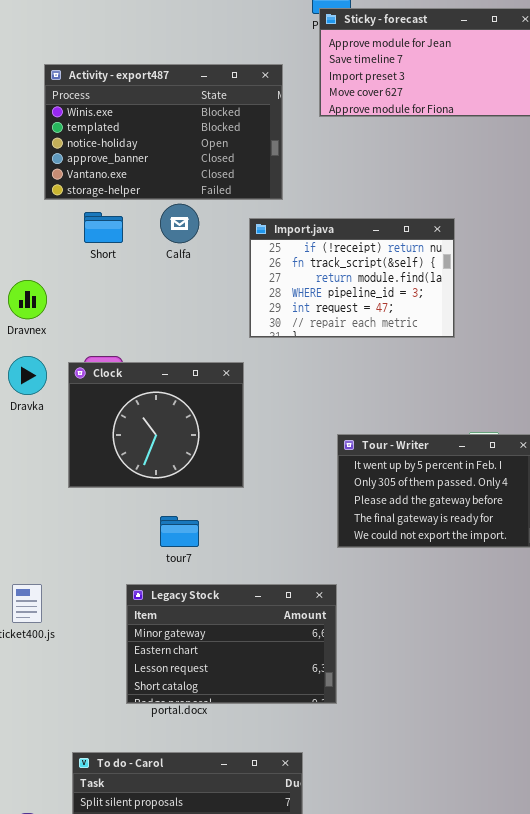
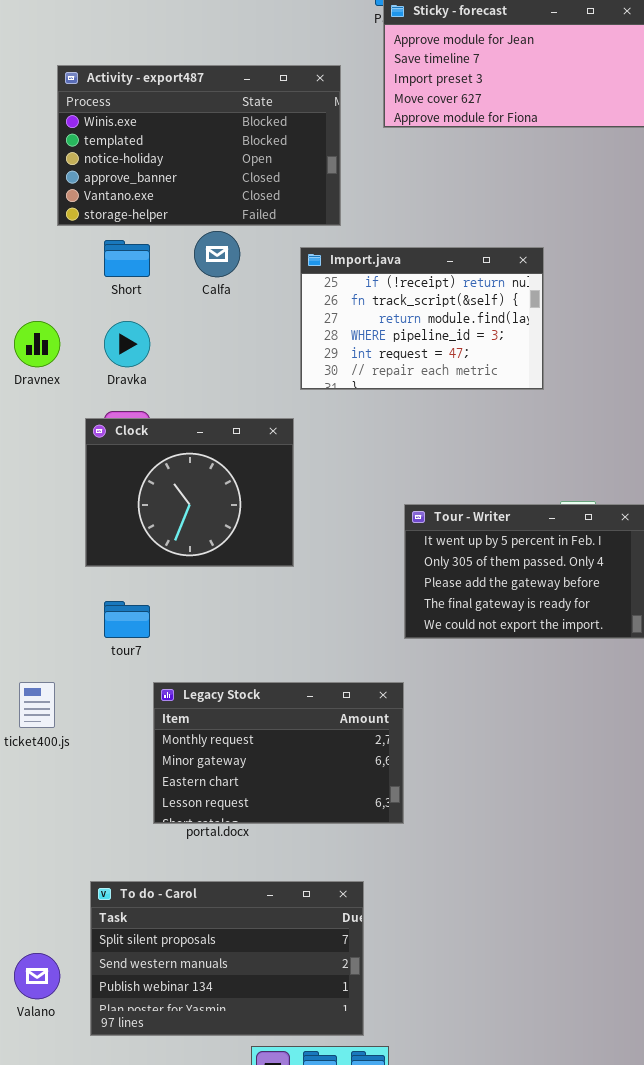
Dravka: [8,356,47,395] -> [104,321,150,367], moved
tour7: [160,516,199,547] -> [104,601,150,638], moved
Legacy Stock: [126,584,337,704] -> [153,682,404,824], scrolled up 1 row

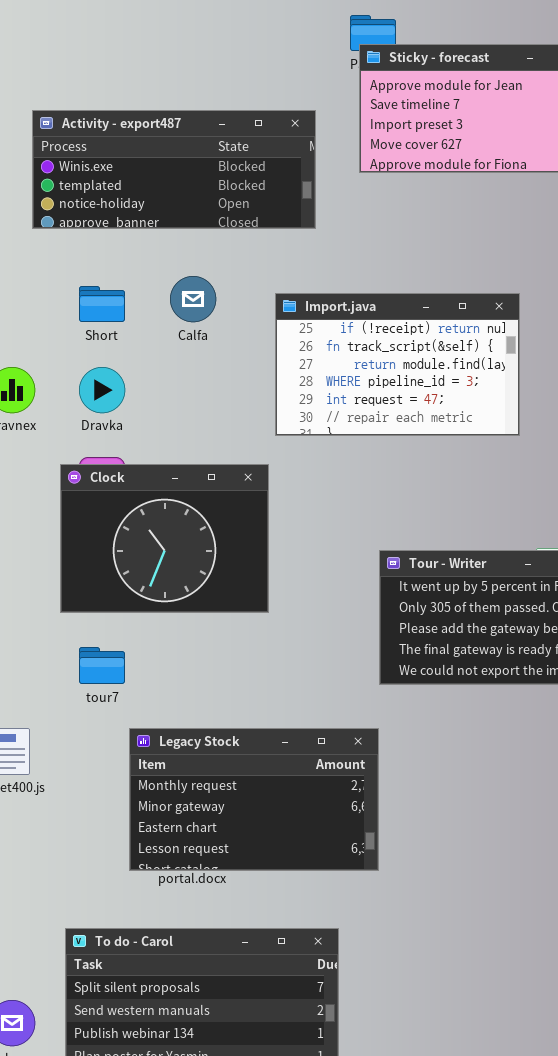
Activity - export487: [57,65,341,226] -> [32,110,316,229], resized

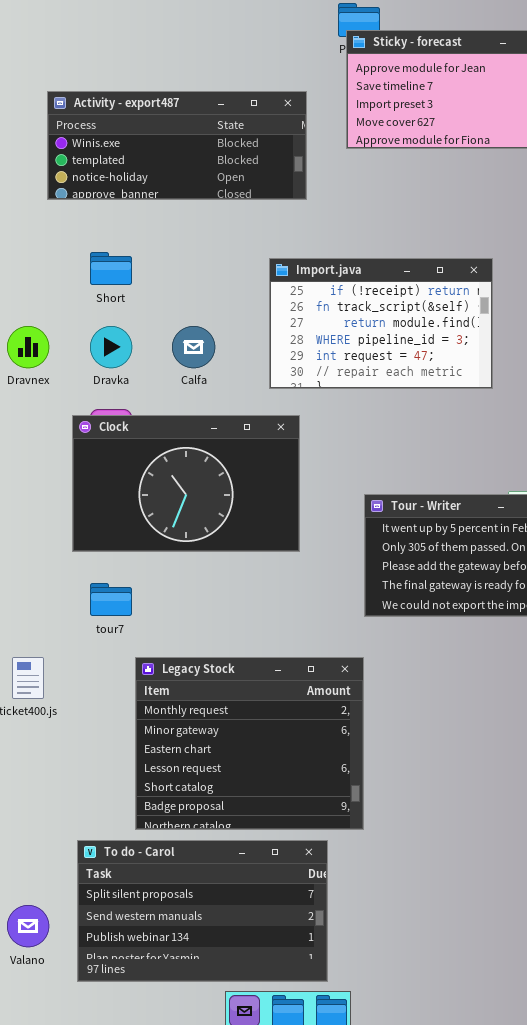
Calfa: [170,276,216,322] -> [172,326,215,368], moved
Clock: [60,464,269,613] -> [72,415,300,552], resized
Legacy Stock: [129,728,379,871] -> [135,657,364,830], resized

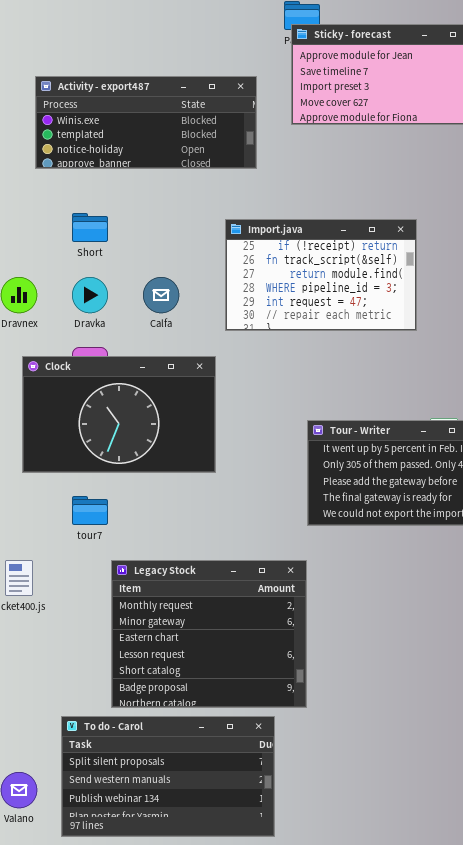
Clock: [72,415,300,552] -> [22,356,216,473], moved

